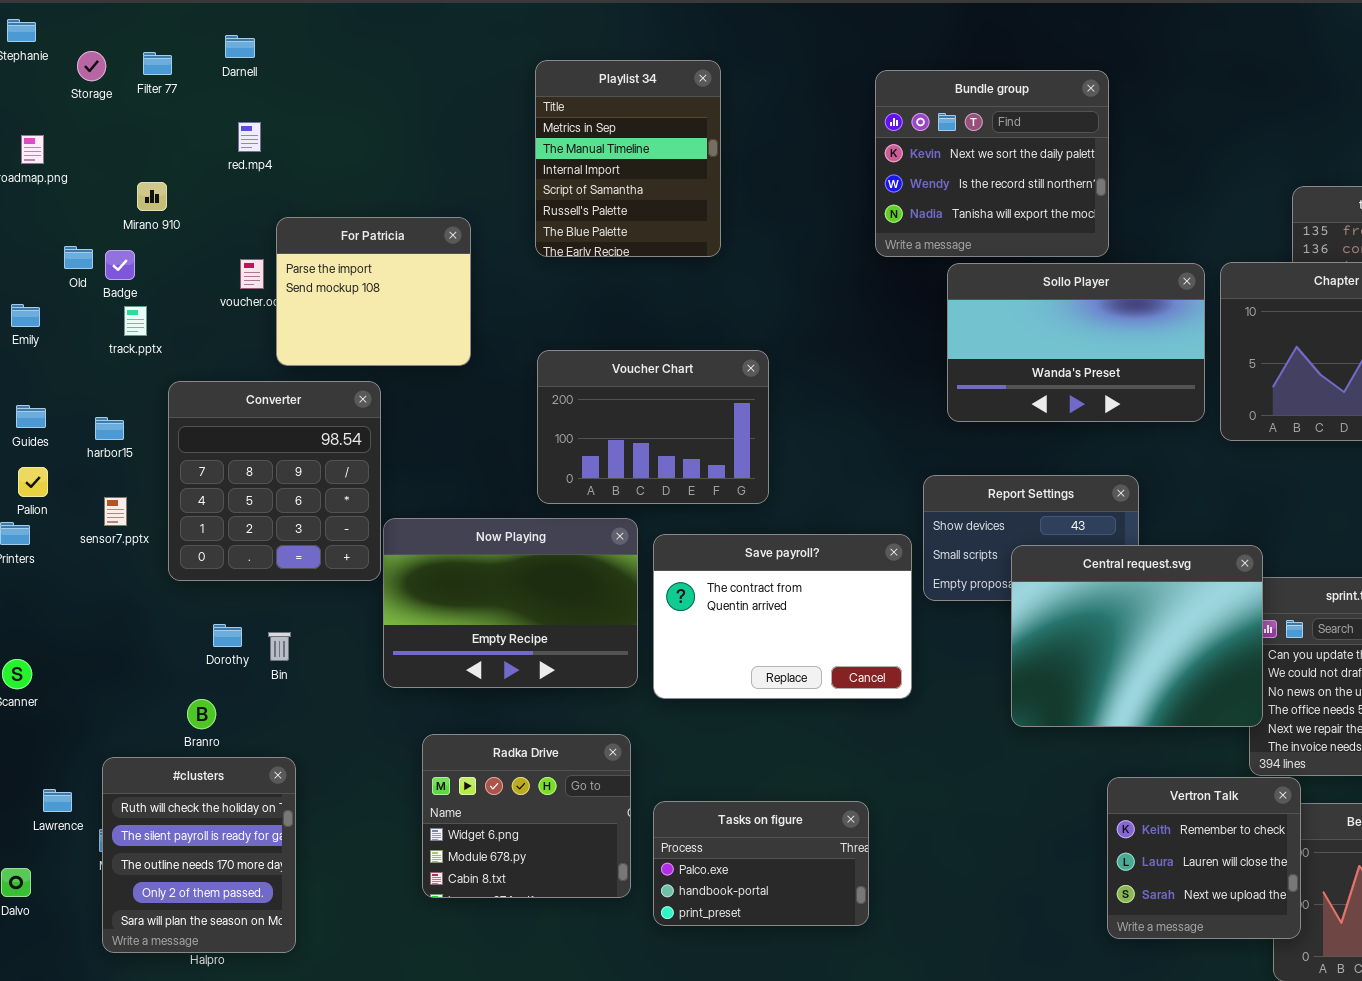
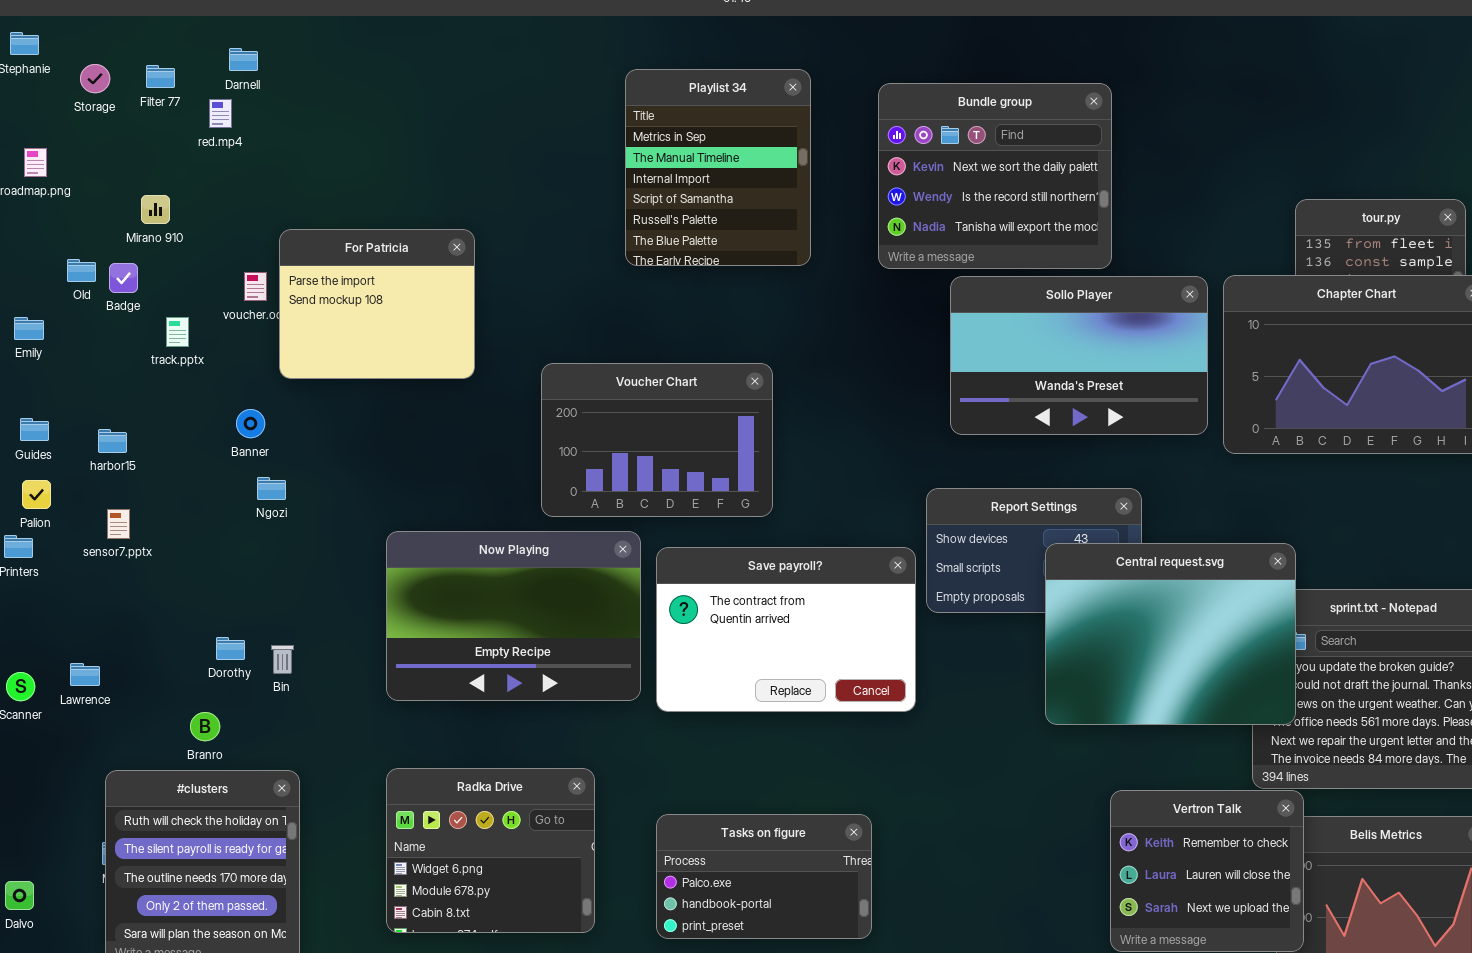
Playlist 34: [535,60,721,257] -> [625,69,811,266], moved
red.mp4: [238,122,261,152] -> [209,99,232,128], moved
track.pptx: [124,306,147,336] -> [166,317,189,347], moved
Converter: [168,381,381,581] -> none, closed
Central request.svg: [1011,545,1263,727] -> [1045,543,1296,725], moved
Radka Drive: [422,734,631,898] -> [386,768,595,933], moved
Lawrence: [43,789,72,812] -> [70,663,100,686], moved

